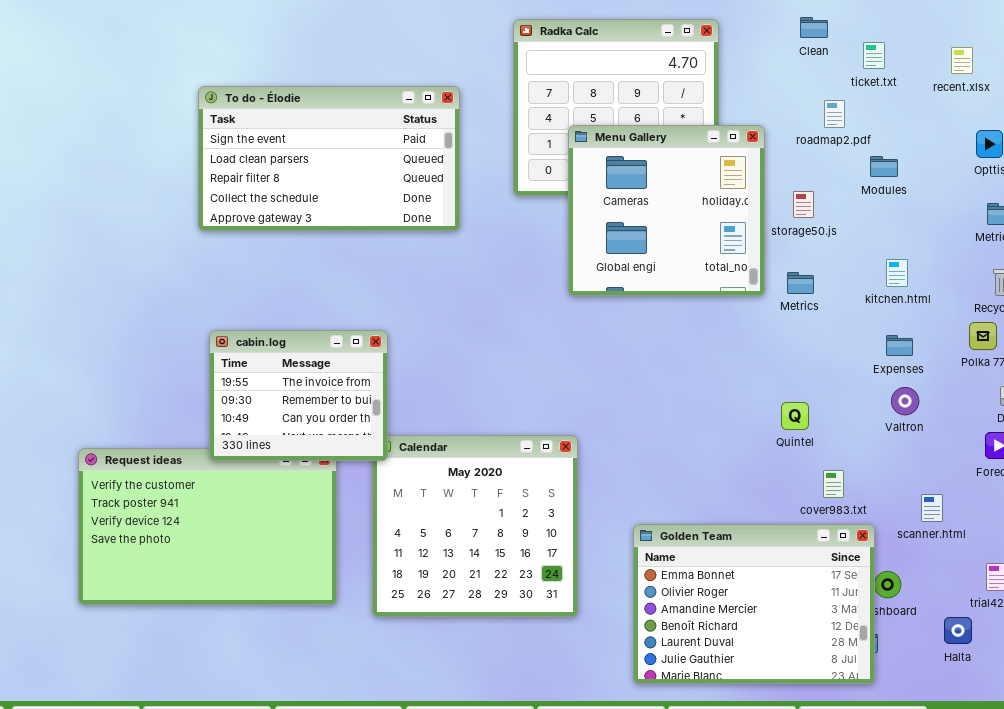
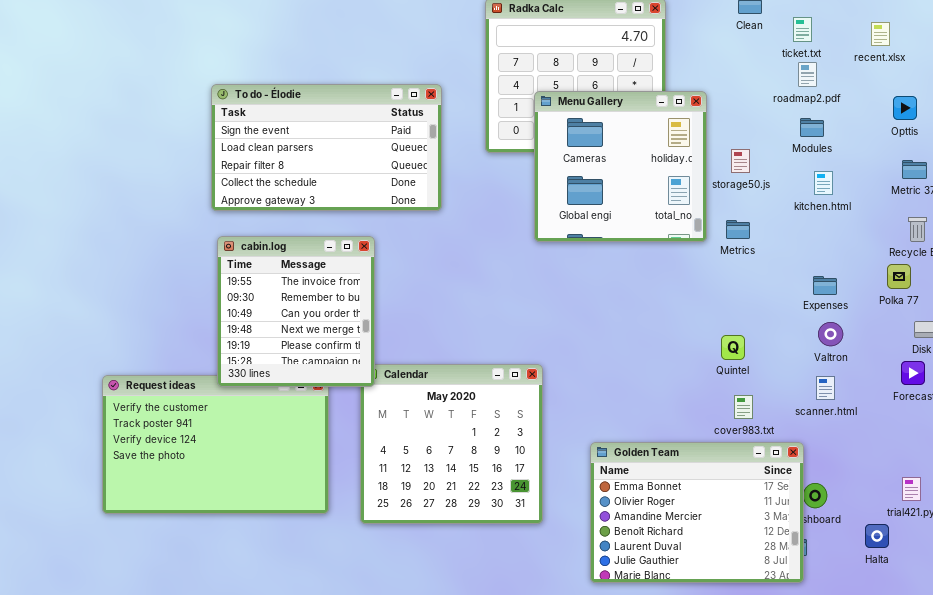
To do - Élodie: [198,86,460,231] -> [211,84,442,211], moved
roadmap2.pdf: [824,100,845,128] -> [798,62,817,87], moved
kitchen.html: [886,259,908,287] -> [814,171,833,195], moved
cabin.log: [209,330,388,461] -> [217,236,375,387], resized
cover983.txt: [823,470,844,498] -> [734,395,753,419], moved
scanner.html: [921,494,943,522] -> [816,376,835,400], moved

